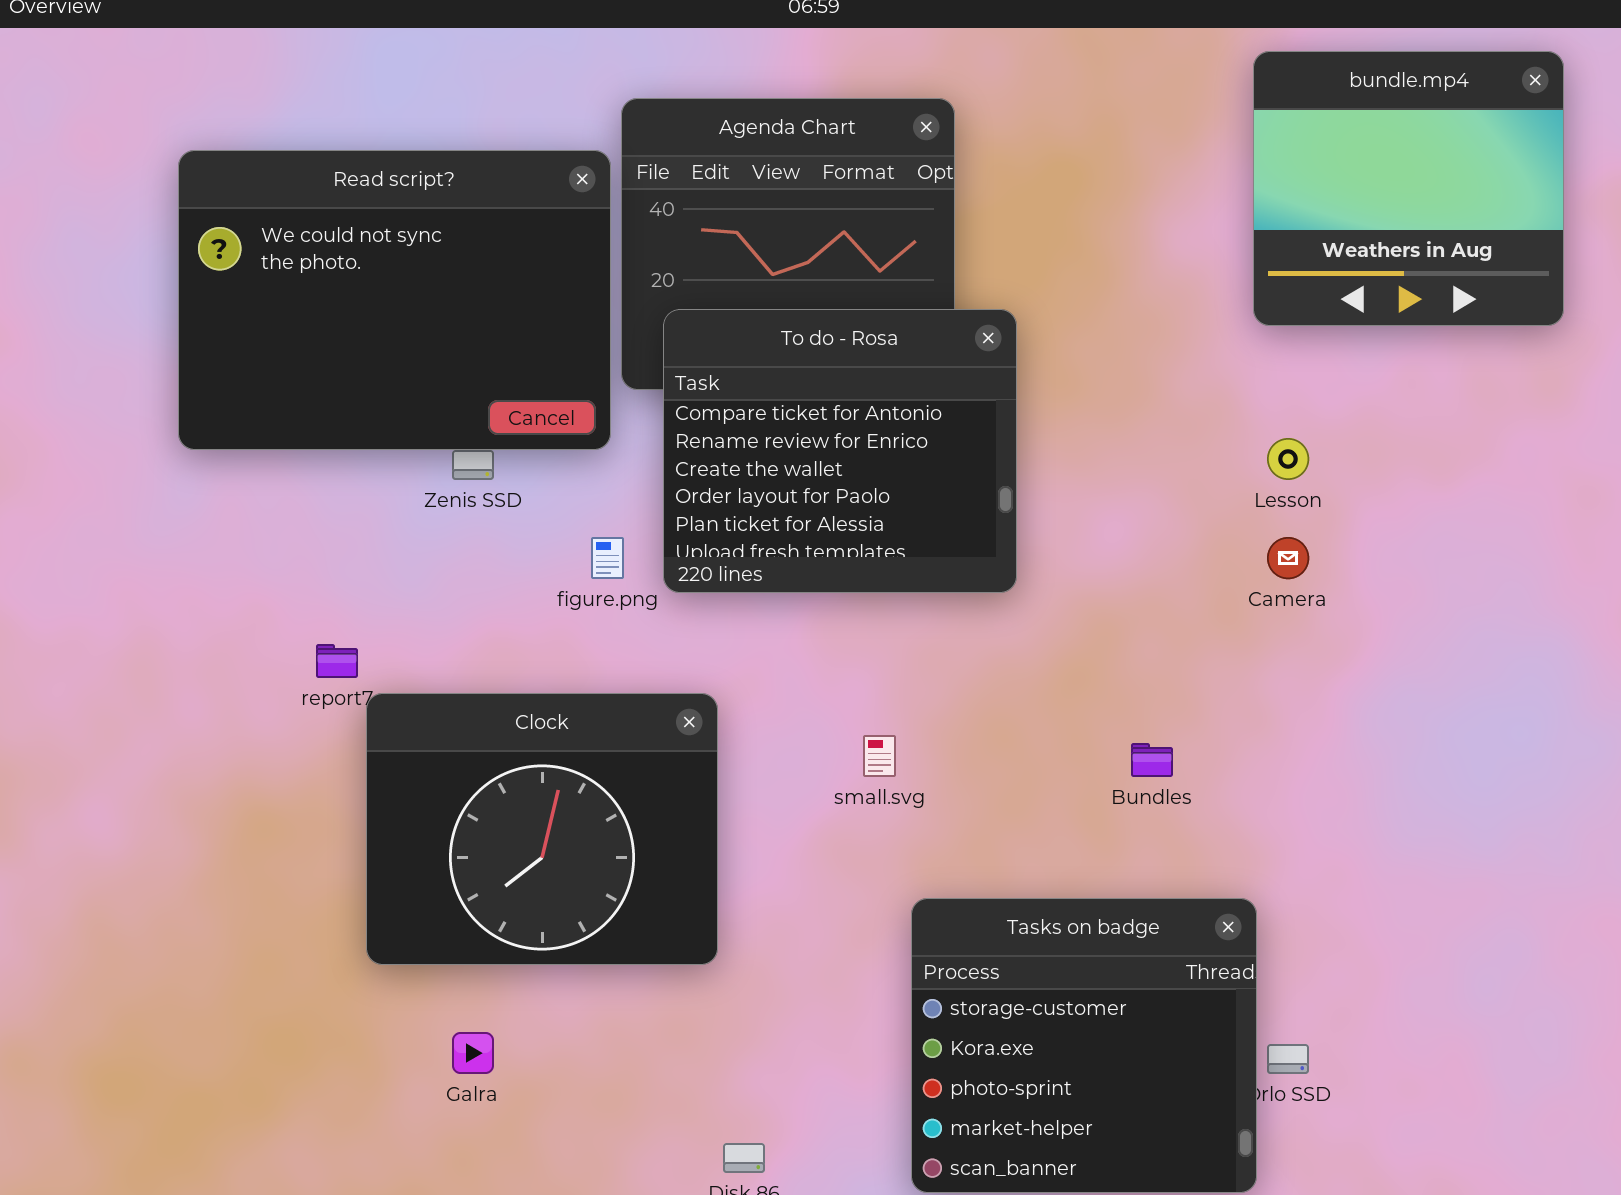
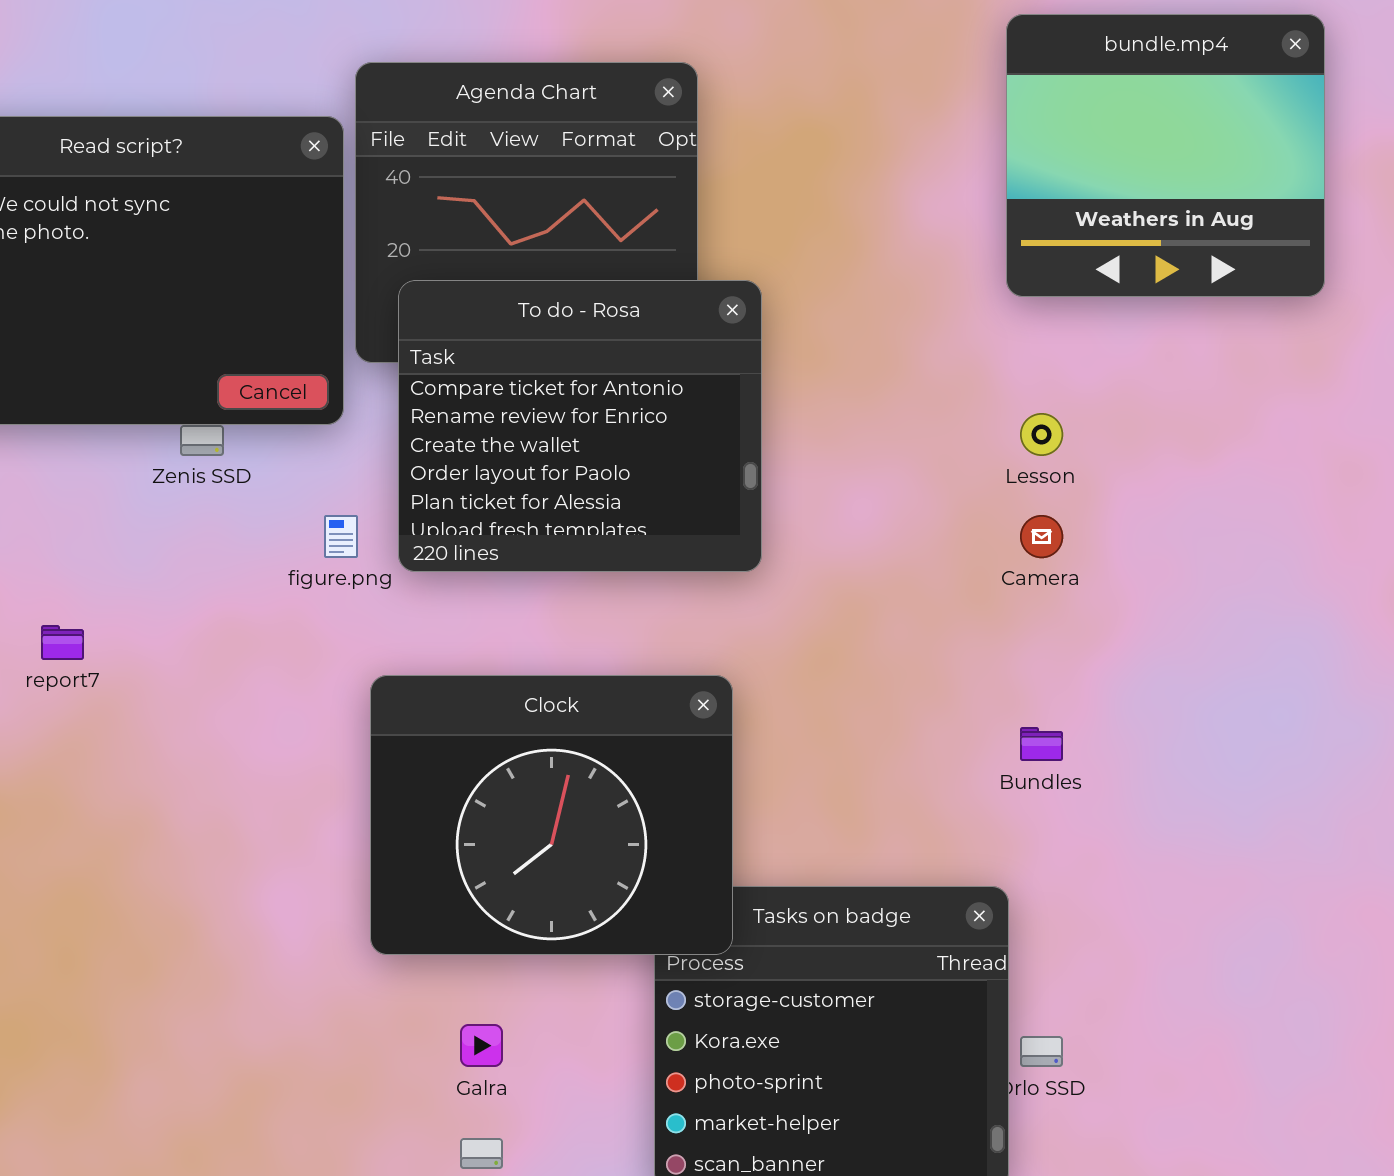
Clock: [366,693,718,965] -> [370,675,733,955], moved
Bundles: [1131,743,1173,777] -> [1020,727,1063,761], moved
Galra: [452,1032,494,1074] -> [460,1024,503,1067], moved

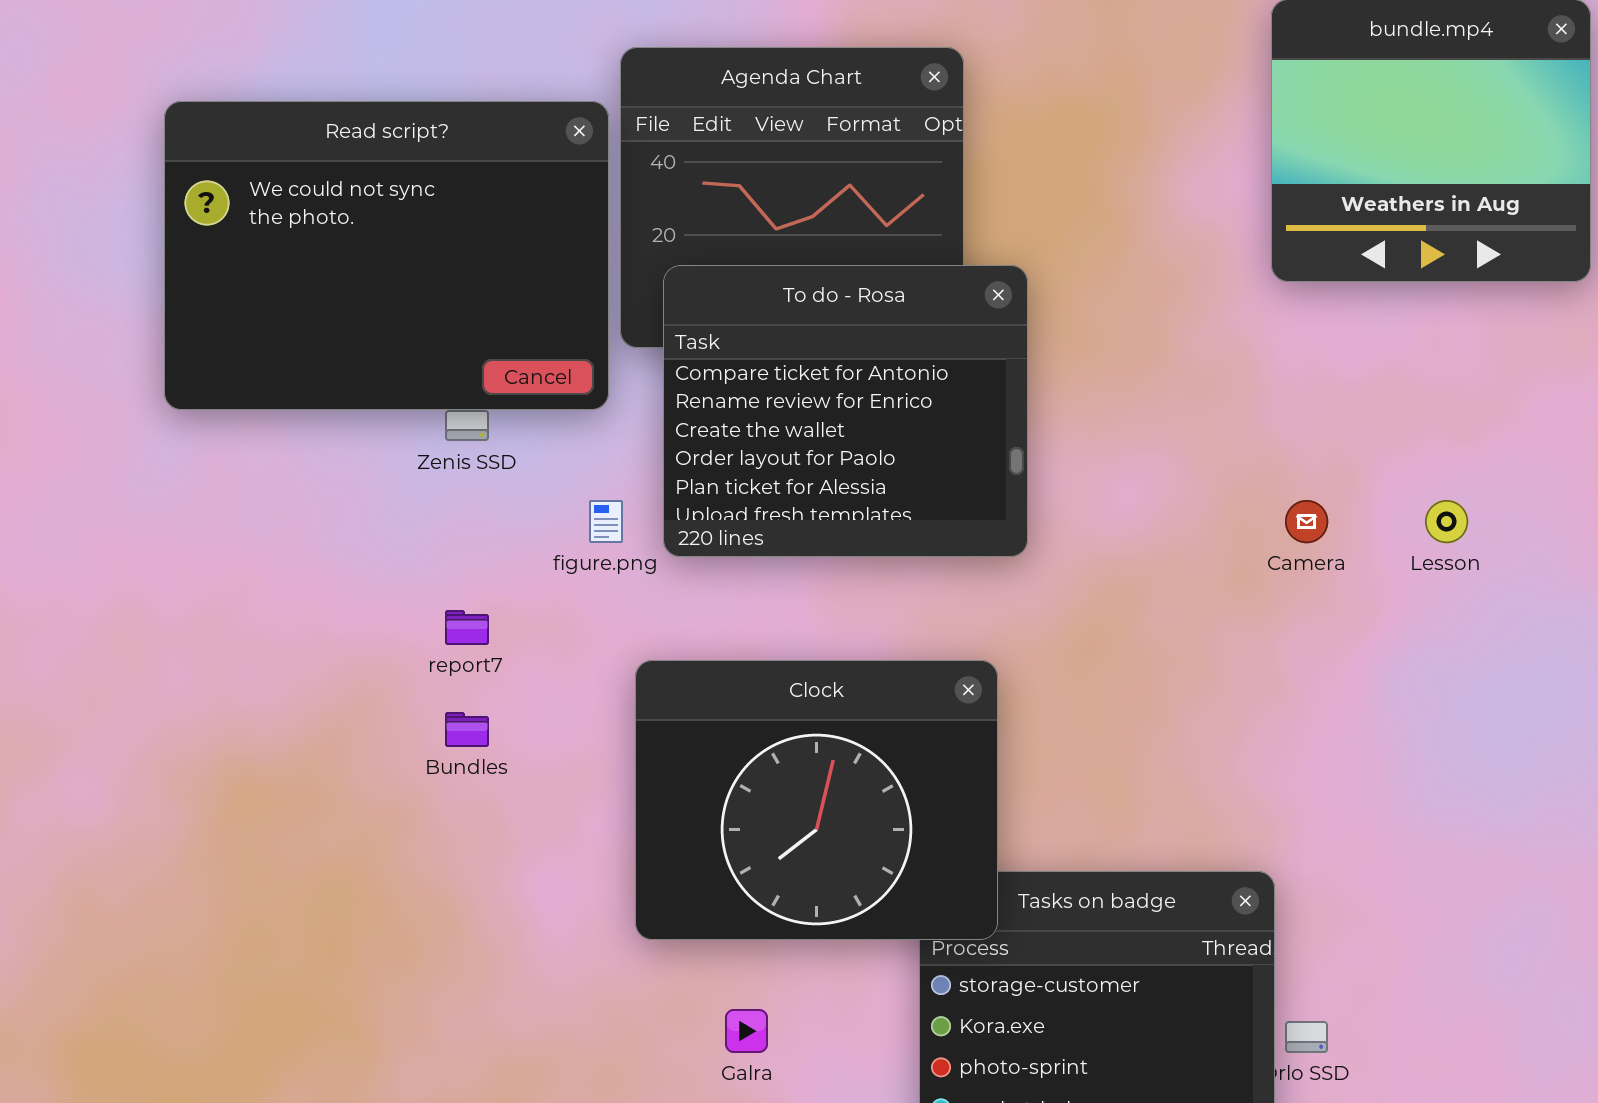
Lesson: [1020,413,1063,456] -> [1425,500,1468,543], moved
report7: [41,625,84,660] -> [445,610,489,645], moved
Bundles: [1020,727,1063,761] -> [445,712,489,747], moved

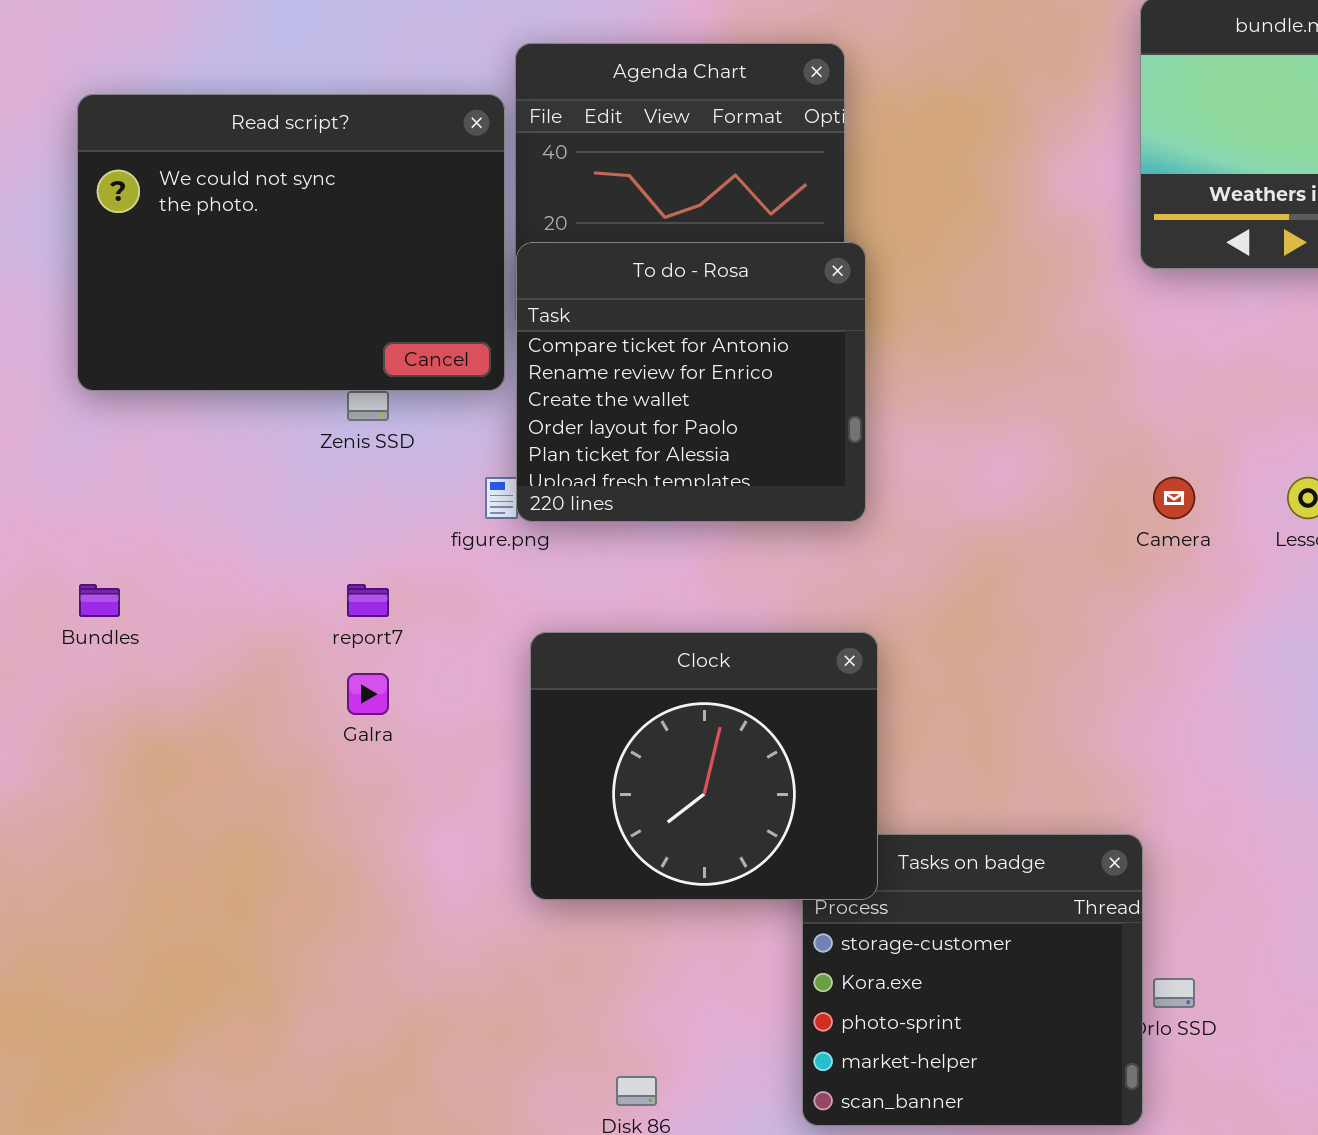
To do - Rosa: [663,265,1028,557] -> [516,242,866,522], moved
Bundles: [445,712,489,747] -> [79,584,120,617], moved
Galra: [725,1009,768,1053] -> [347,673,389,715], moved

